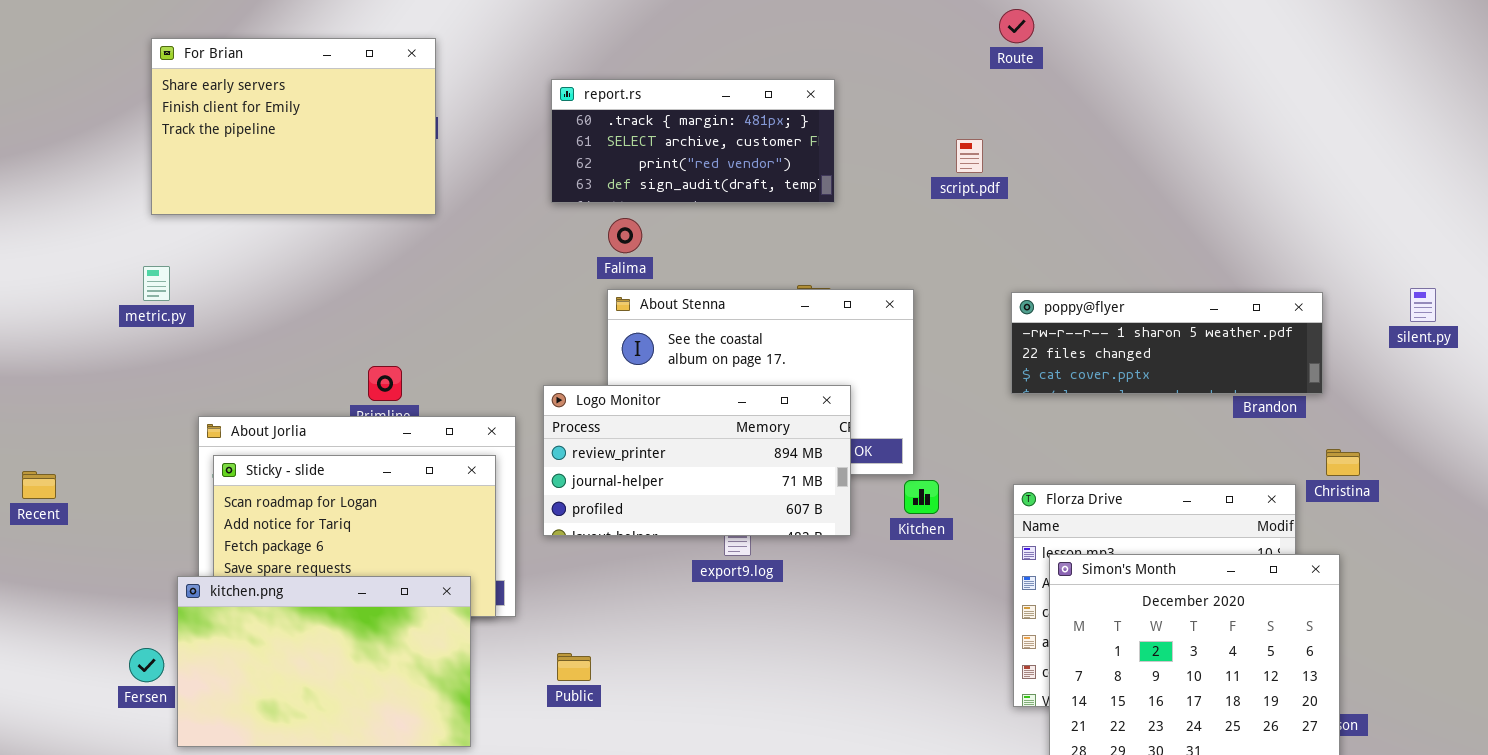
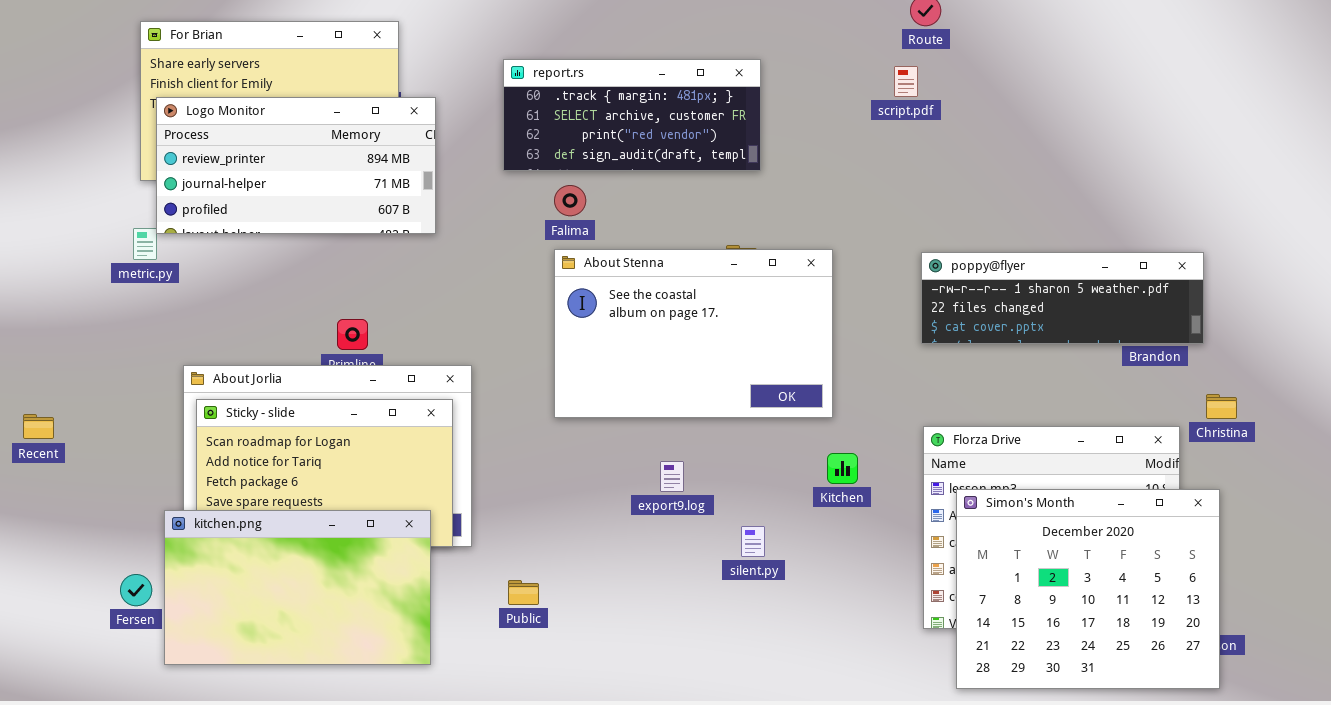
script.pdf: [956,139,983,173] -> [894,66,918,97], moved
silent.py: [1410,288,1436,322] -> [741,526,765,557], moved
Logo Monitor: [543,385,851,536] -> [156,97,436,234], moved
Kitchen: [904,480,939,514] -> [827,453,858,484], moved

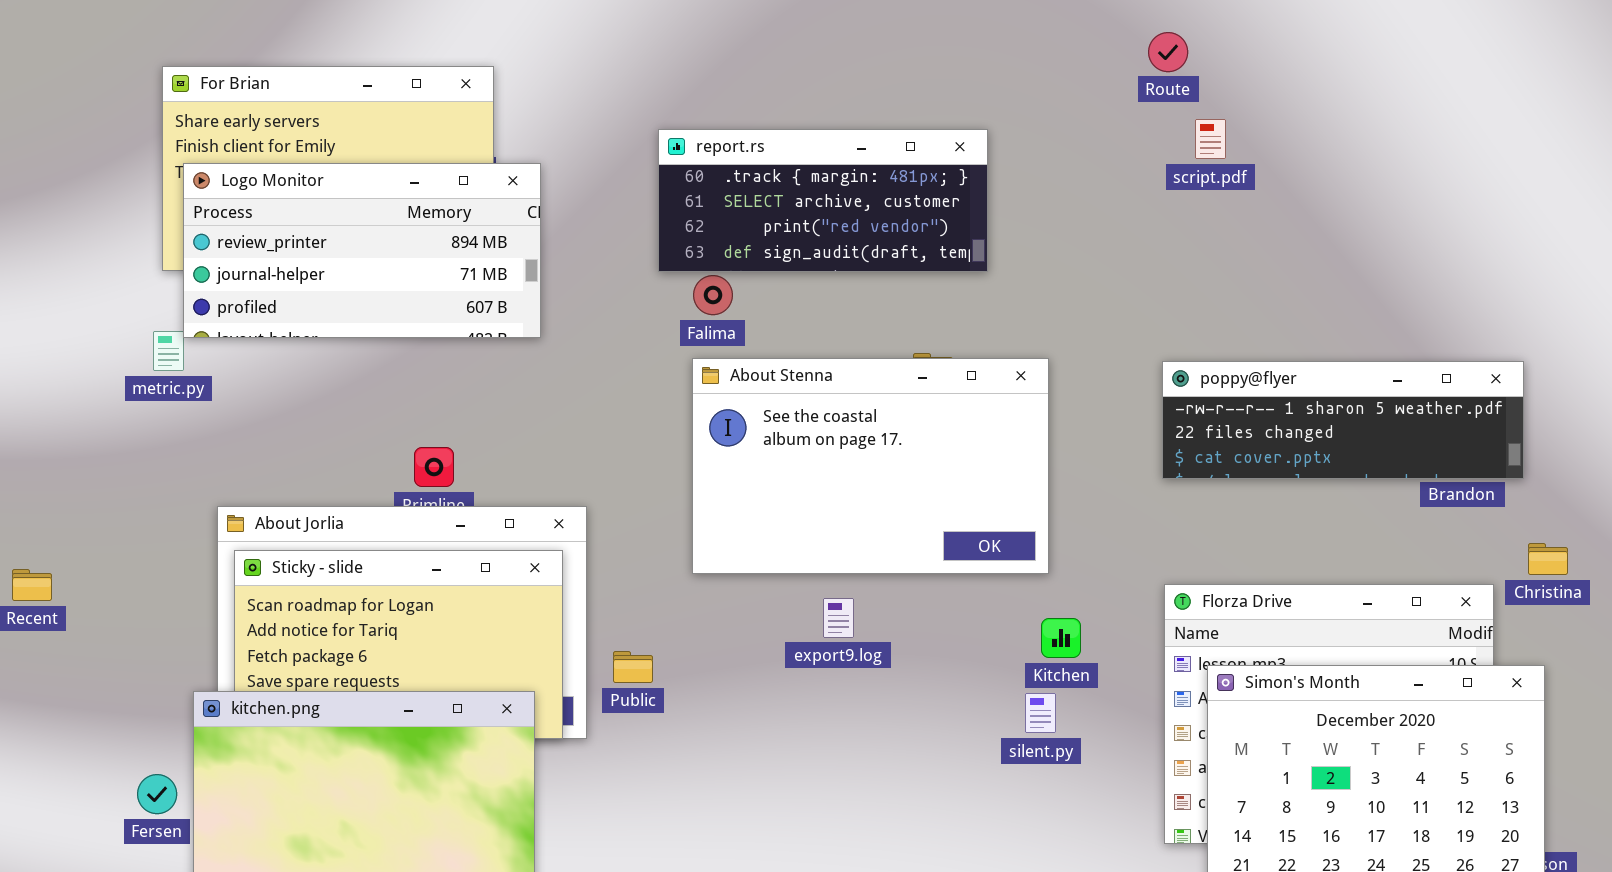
report.rs: [503,59,761,171] -> [658,129,988,272], moved
script.pdf: [894,66,918,97] -> [1195,119,1226,159], moved
export9.log: [660,461,684,492] -> [823,598,854,638], moved
silent.py: [741,526,765,557] -> [1025,693,1056,733], moved
Public: [508,580,539,605] -> [613,651,653,683], moved

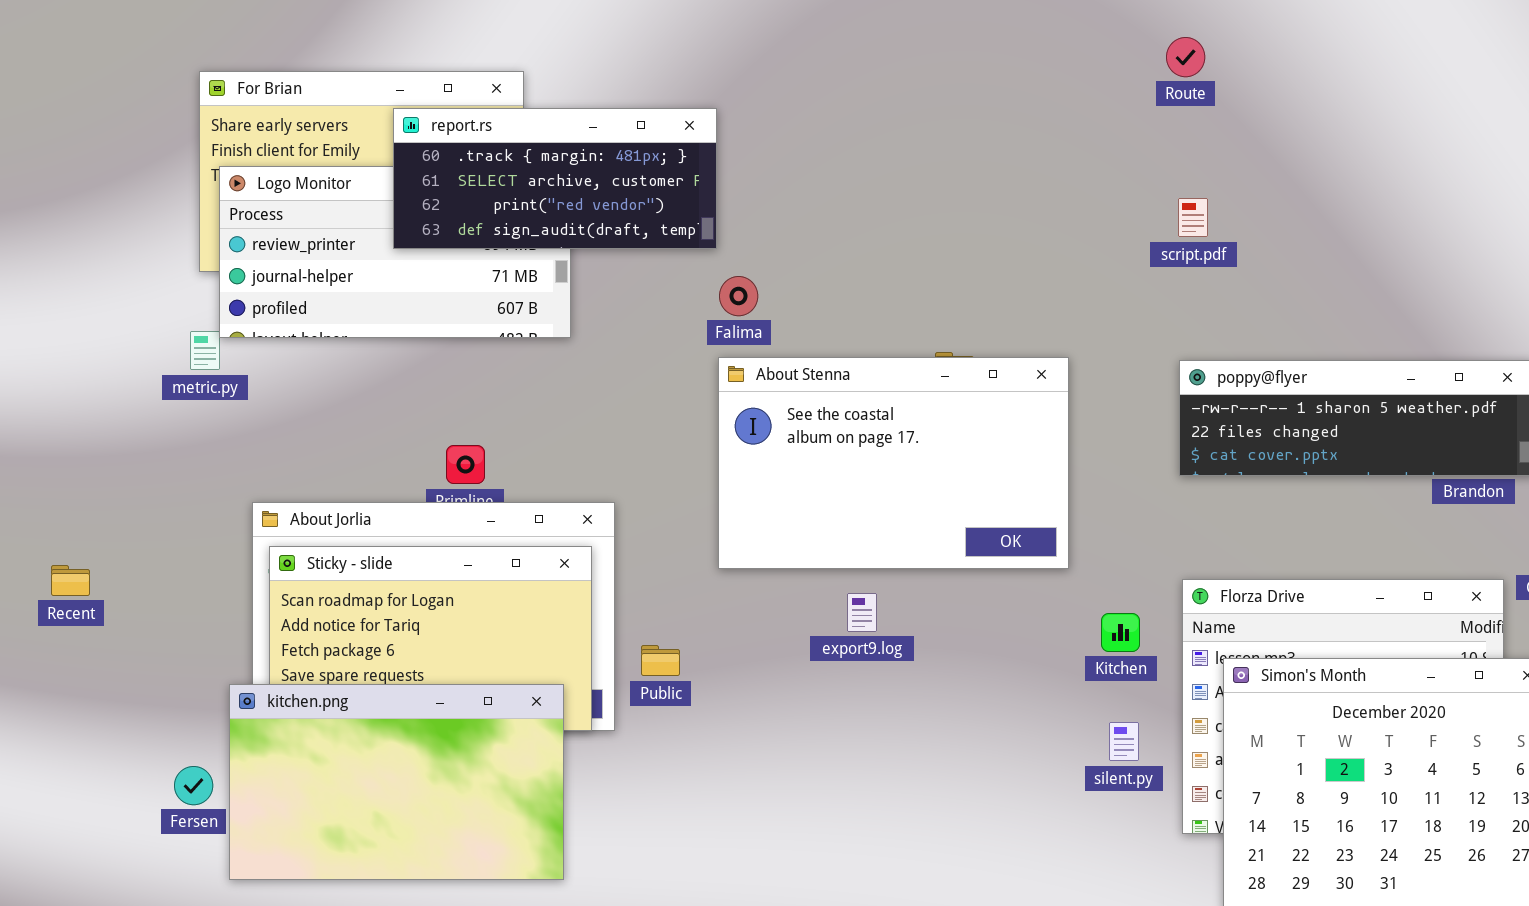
script.pdf: [1195,119,1226,159] -> [1178,198,1208,237], moved
report.rs: [658,129,988,272] -> [393,108,717,249], moved
Kitchen: [1041,618,1081,658] -> [1101,613,1140,652], moved
silent.py: [1025,693,1056,733] -> [1109,722,1139,761], moved

